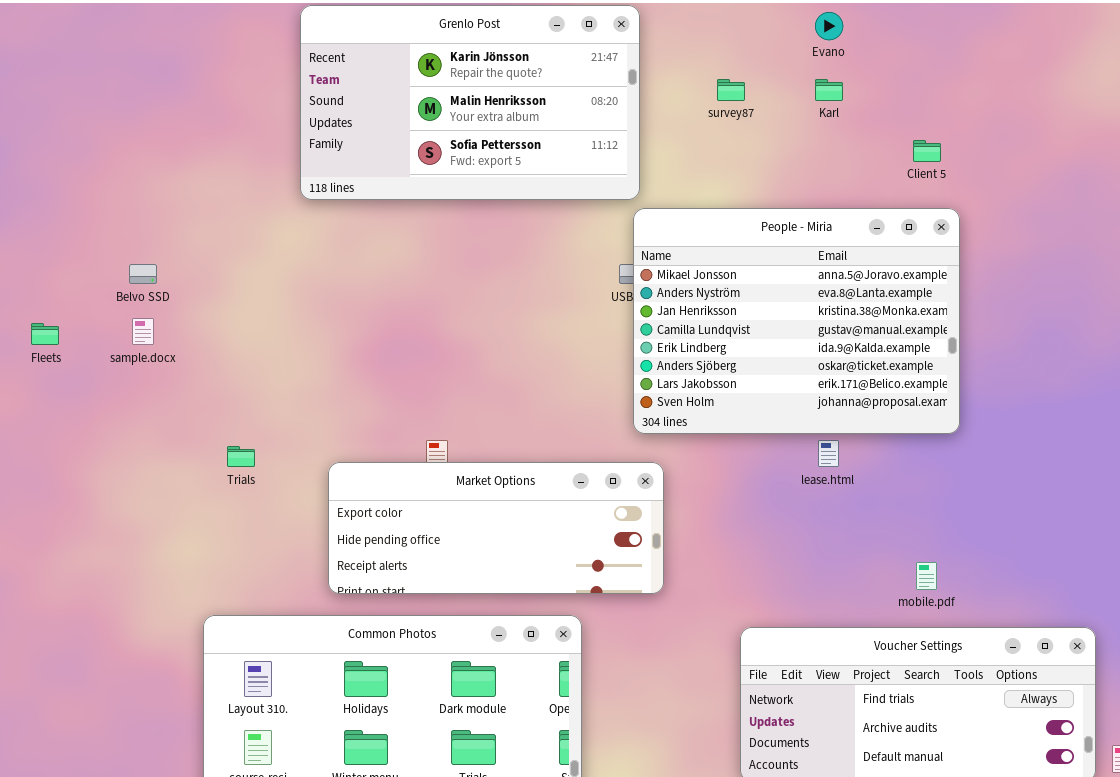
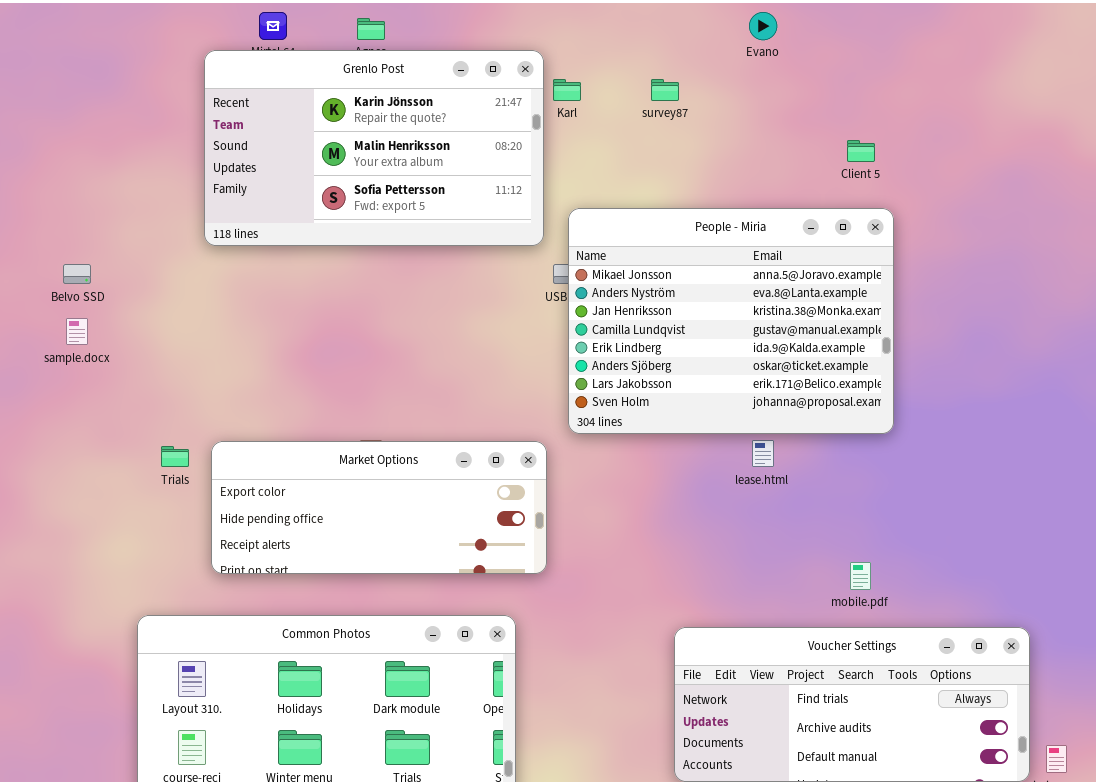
Grenlo Post: [300,5,640,200] -> [204,50,544,246], moved
Karl: [815,79,843,101] -> [553,79,581,101], moved
Market Options: [328,462,664,594] -> [211,441,547,574], moved

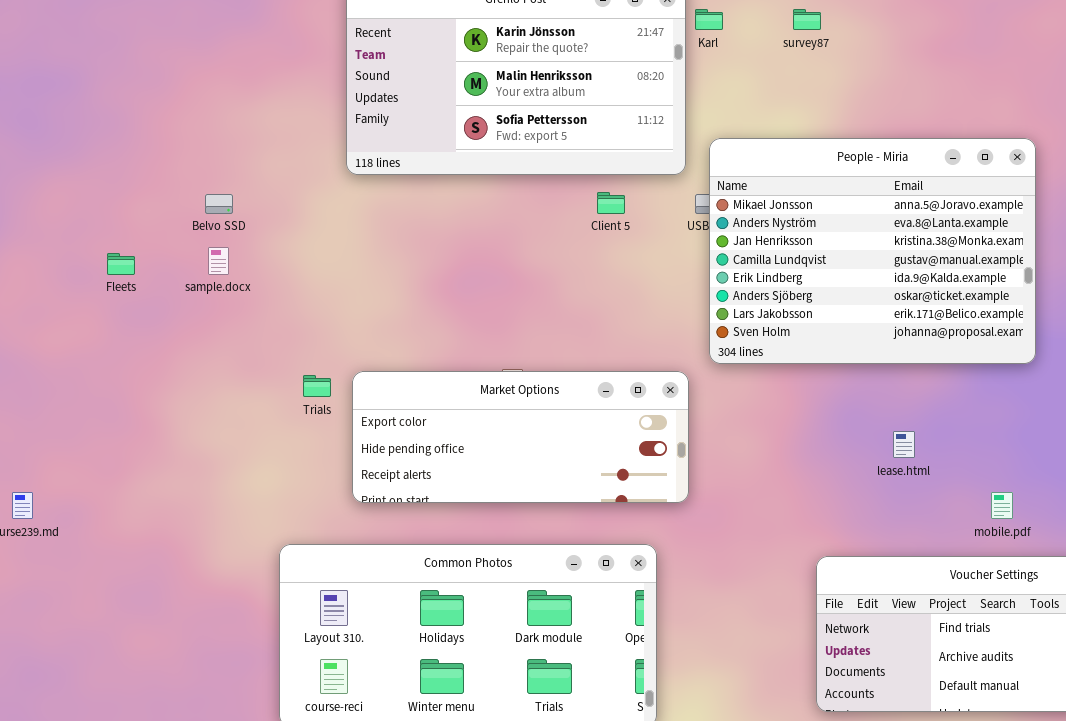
Client 5: [847,140,875,162] -> [597,192,625,214], moved
lease.html: [752,440,774,467] -> [893,431,915,458], moved

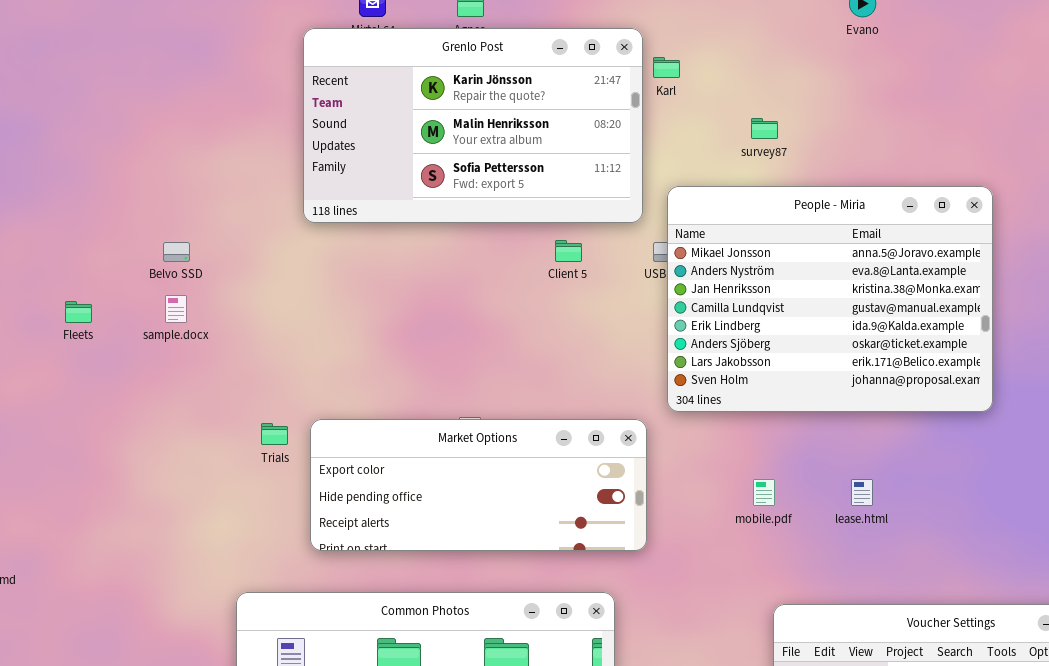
survey87: [793,9,821,30] -> [751,118,778,139], moved
mobile.pdf: [991,492,1013,519] -> [753,479,775,506], moved

